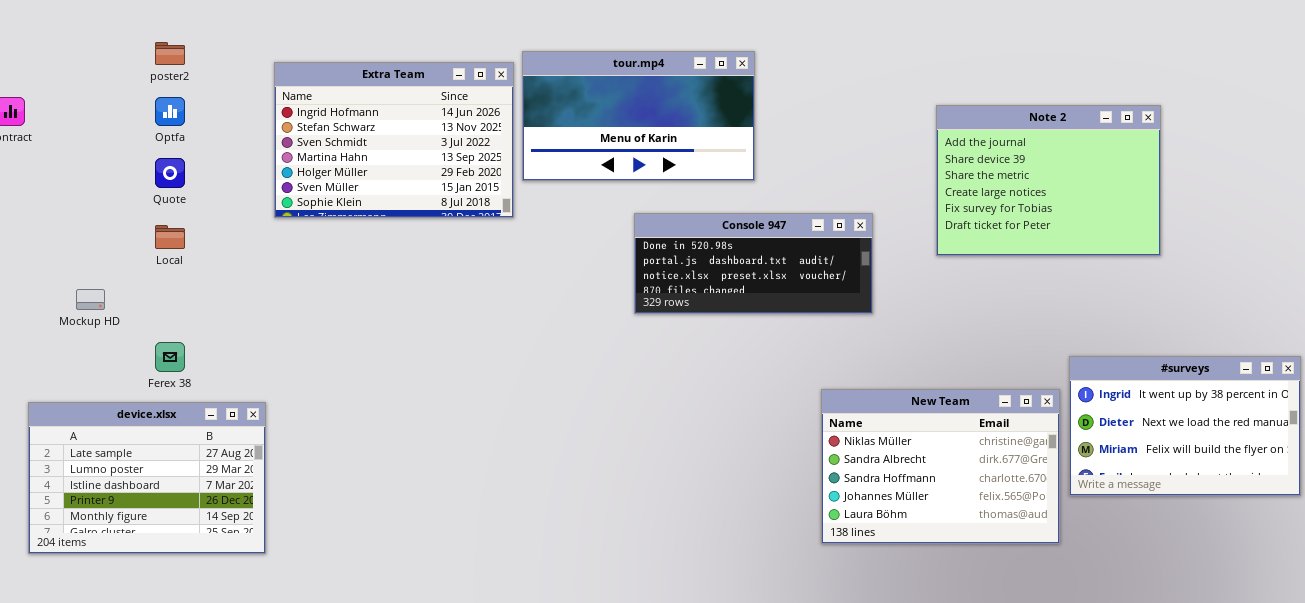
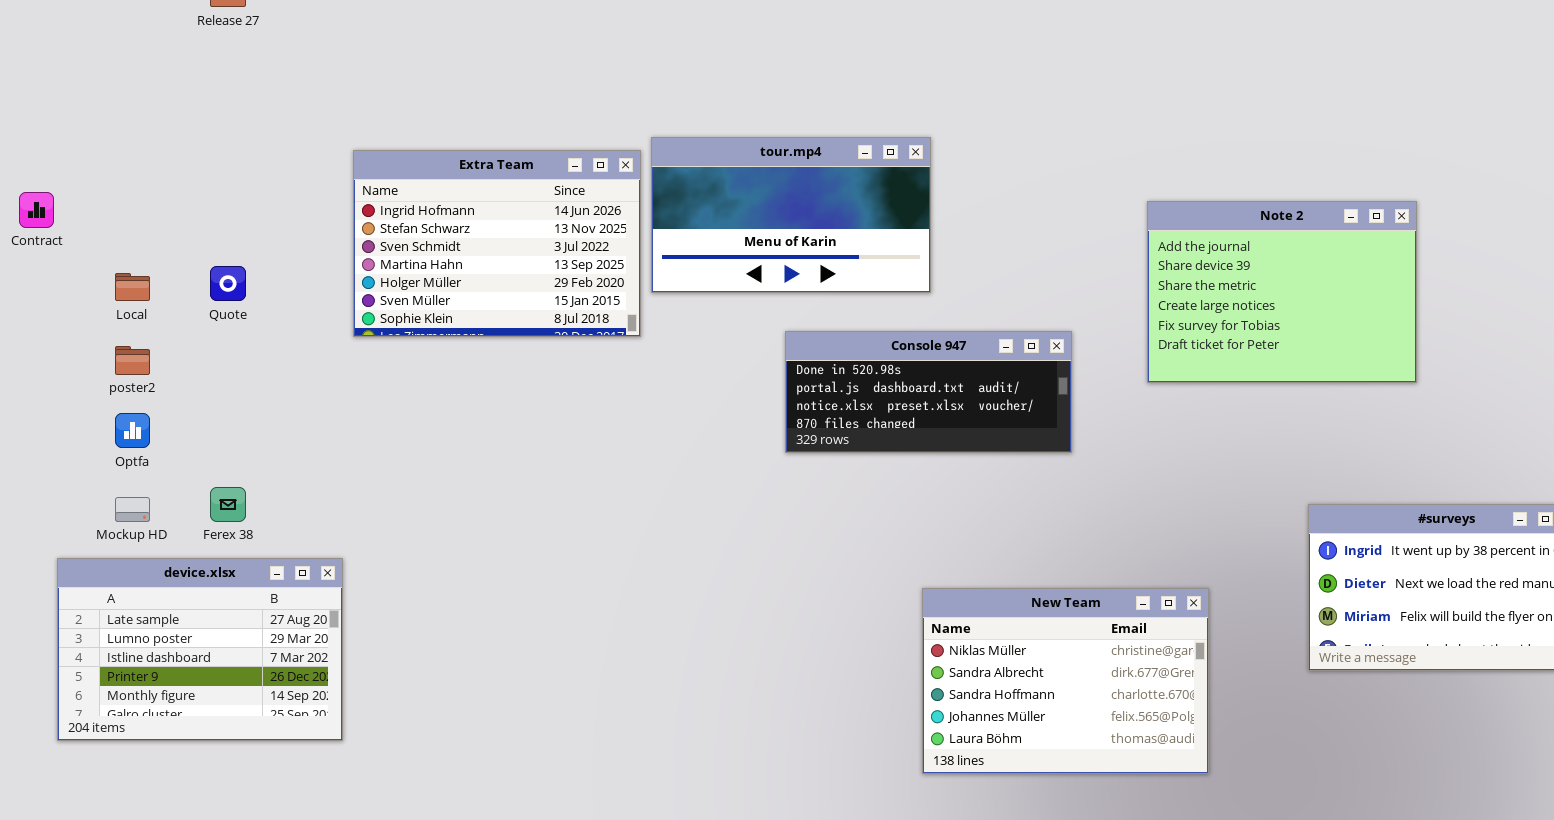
poster2: [155,42,185,65] -> [115,346,150,375], moved
Optfa: [155,97,185,126] -> [115,413,150,448], moved
Local: [155,225,185,249] -> [115,273,150,301], moved
Mockup HD: [76,289,105,310] -> [115,497,150,522], moved
New Team: [821,389,1060,544] -> [922,588,1209,774], moved

